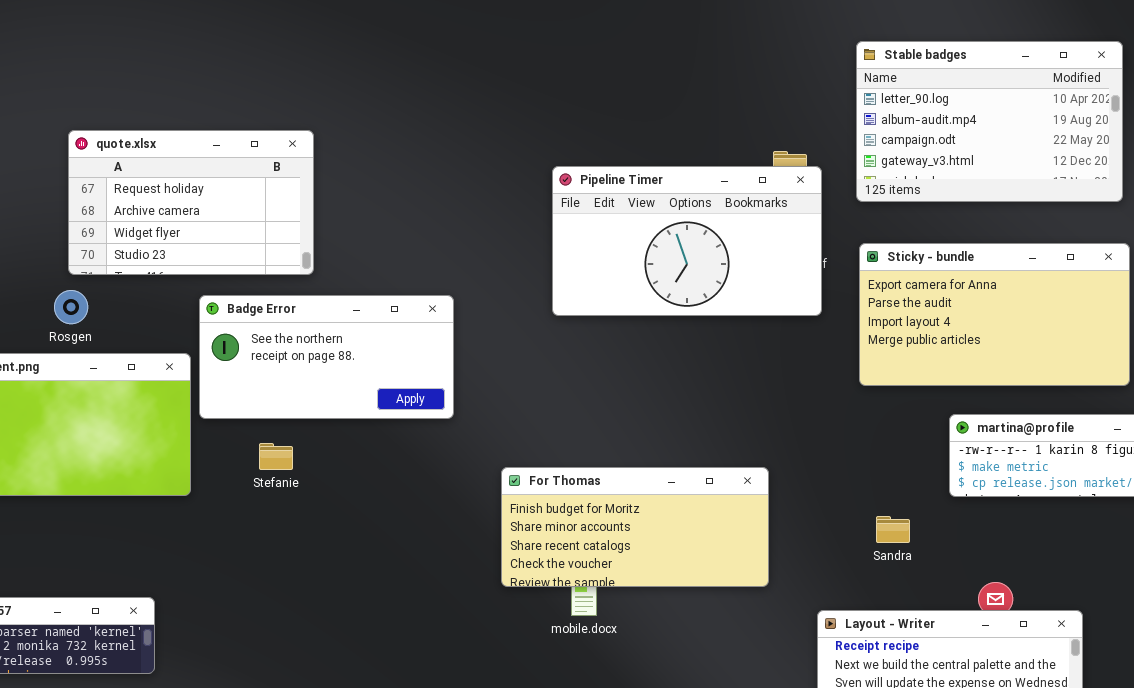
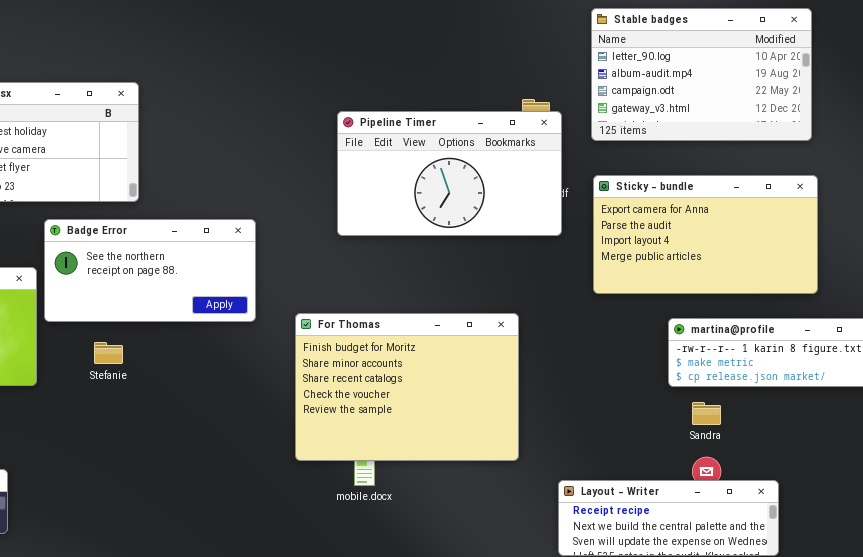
For Thomas: [501,467,769,587] -> [295,313,519,461], resized
Sandra: [876,516,910,543] -> [692,402,721,425], moved

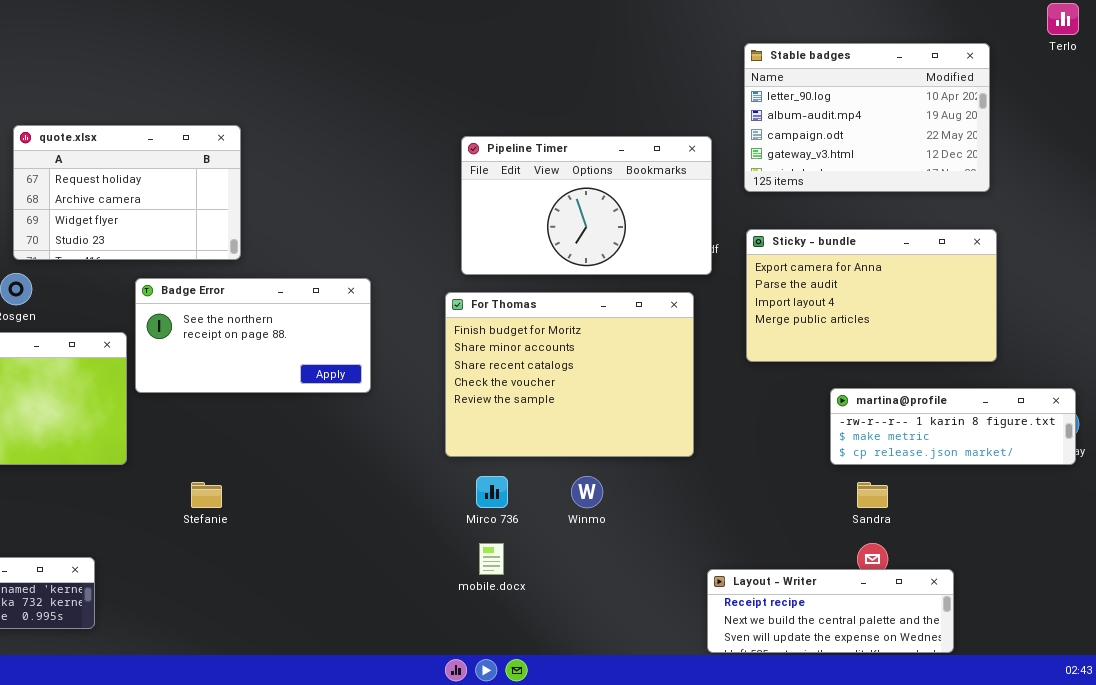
Pipeline Timer: [337,111,562,236] -> [461,136,712,275], moved
For Thomas: [295,313,519,461] -> [445,292,694,457], moved
Stefanie: [94,342,123,364] -> [191,482,222,508], moved

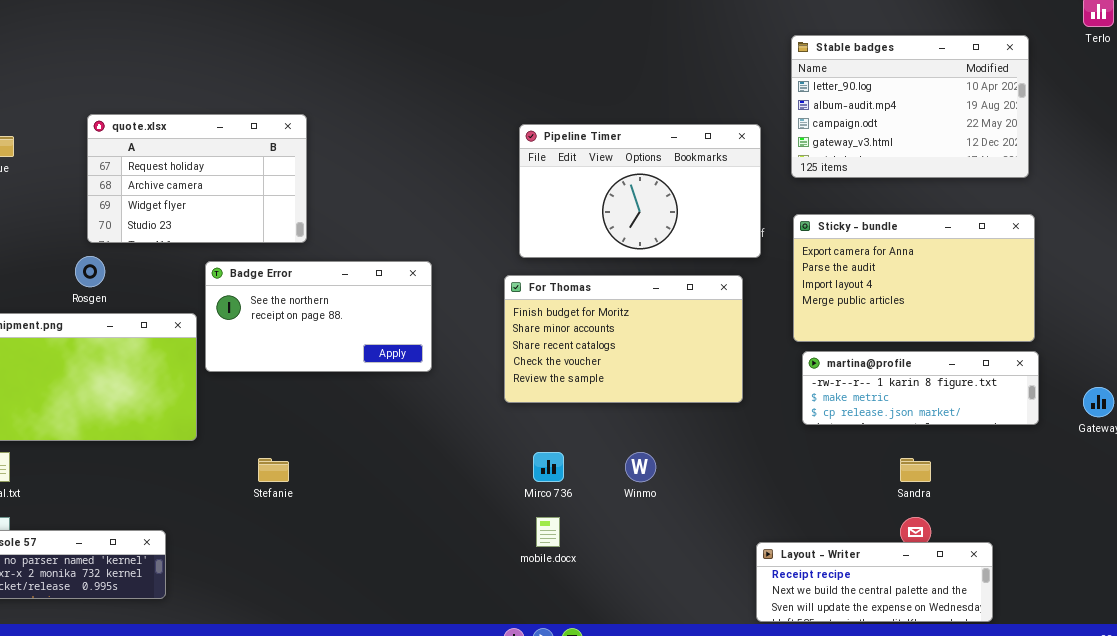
For Thomas: [445,292,694,457] -> [504,275,743,403], resized
martina@profile: [830,388,1076,465] -> [802,351,1039,425], moved

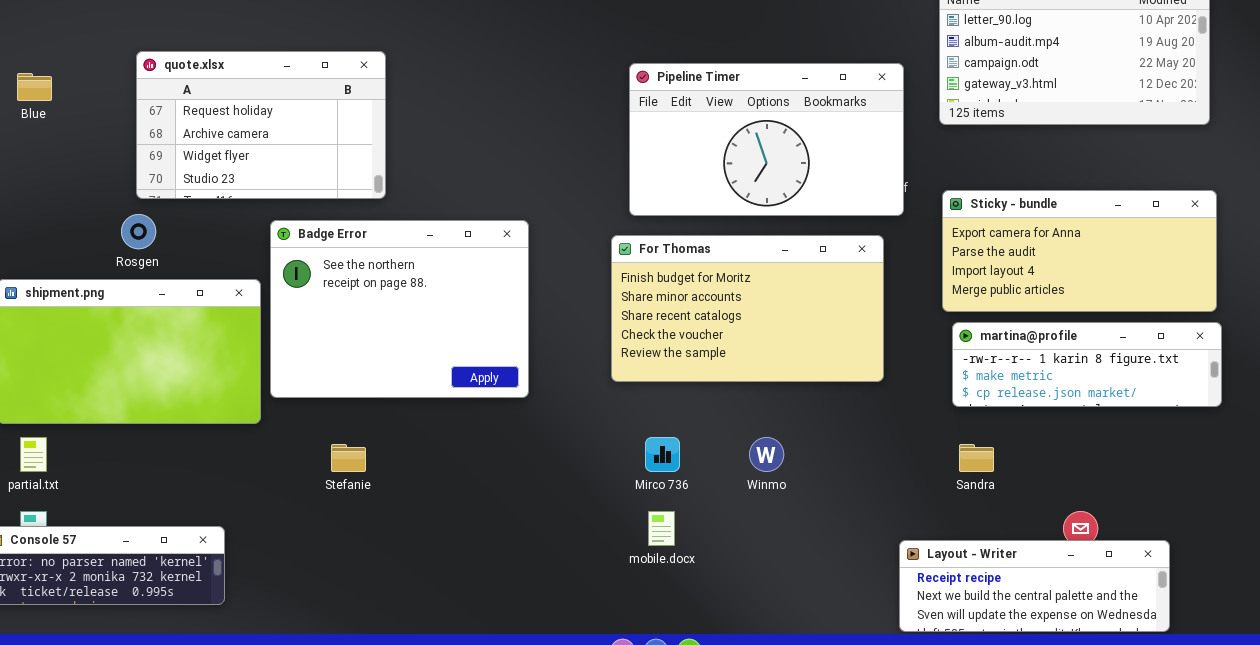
Sticky - bundle: [793,214,1035,342] -> [942,190,1217,312], resized
Badge Error: [205,261,432,372] -> [270,220,529,398], resized
Sandra: [900,458,931,482] -> [959,444,994,472], moved

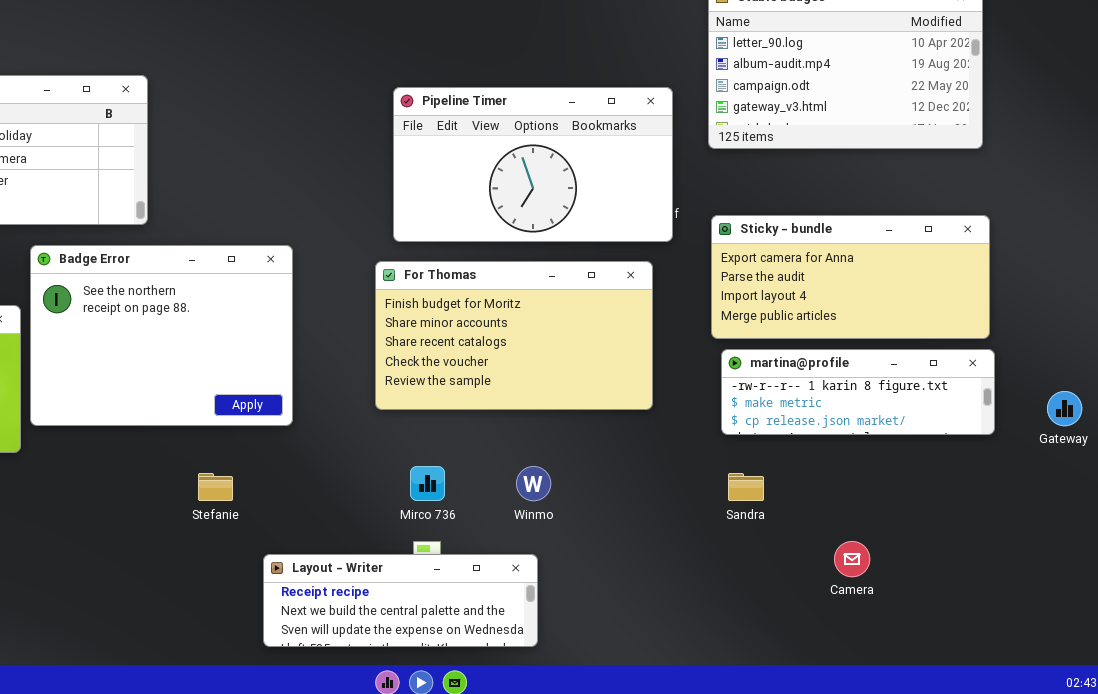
Stefanie: [331,444,366,472] -> [198,473,233,501], moved
Layout - Writer: [899,540,1170,632] -> [263,554,538,647], moved

